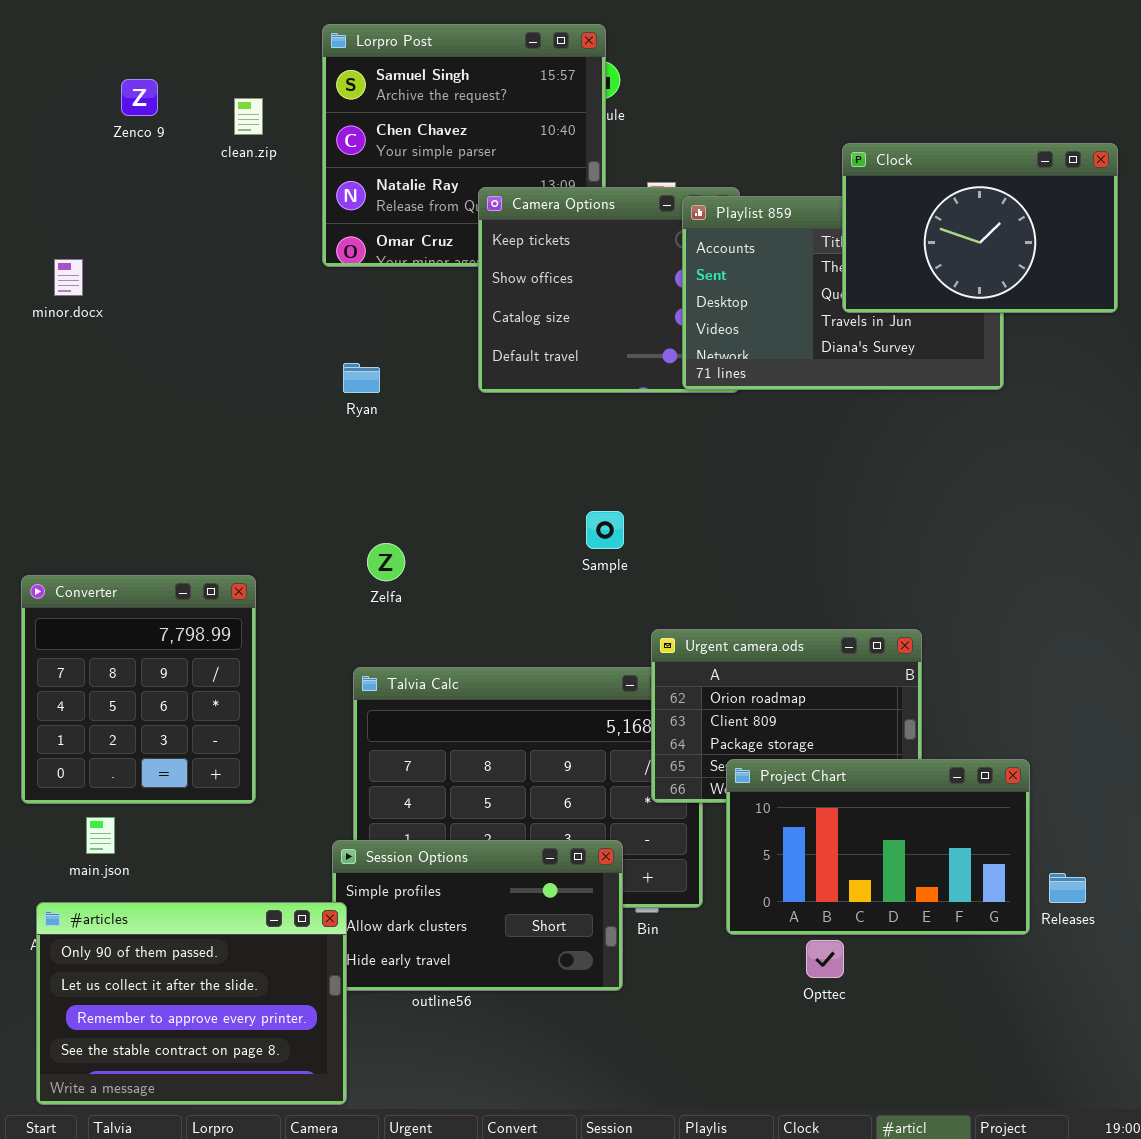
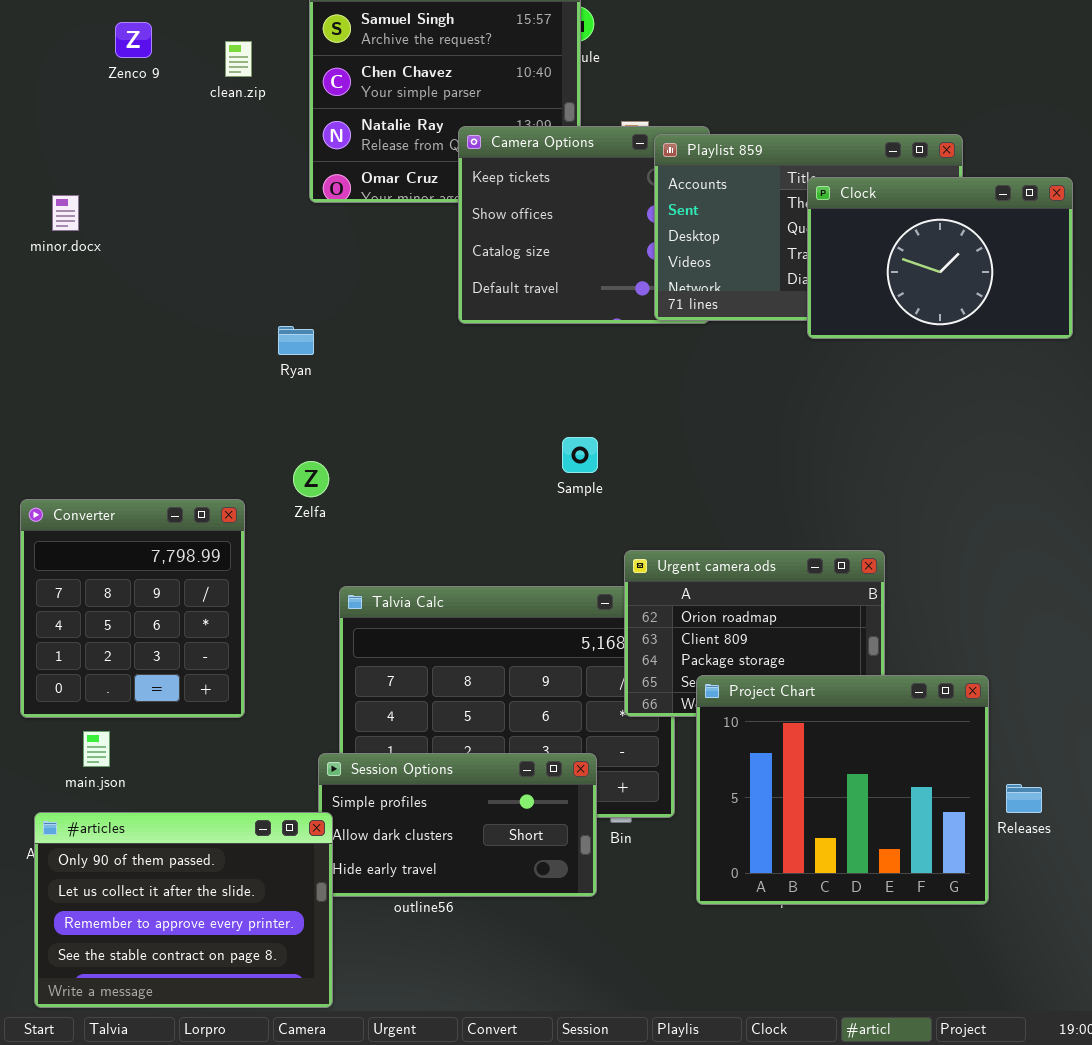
Clock: [842,143,1118,313] -> [807,177,1073,339], moved
Ryan: [343,363,380,393] -> [278,326,314,355], moved
Zelfa: [367,543,405,581] -> [293,461,329,497], moved
Project Chart: [726,759,1030,935] -> [696,675,989,905], resized

